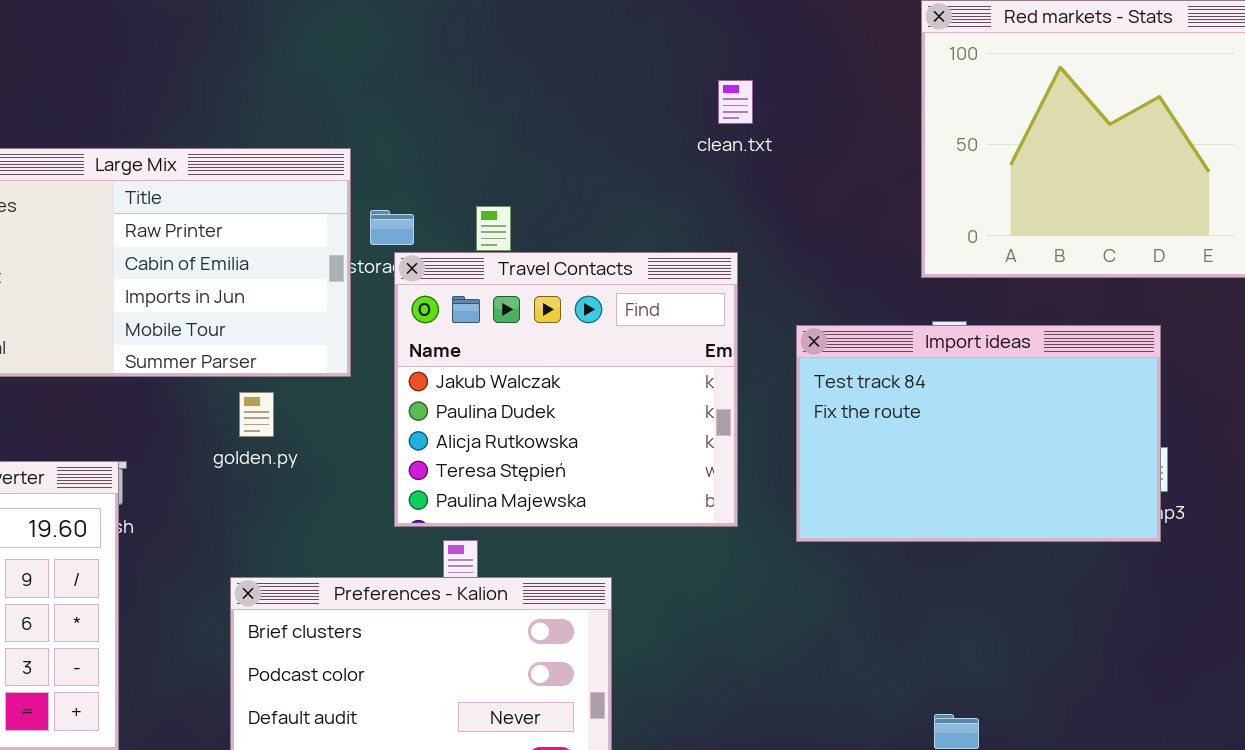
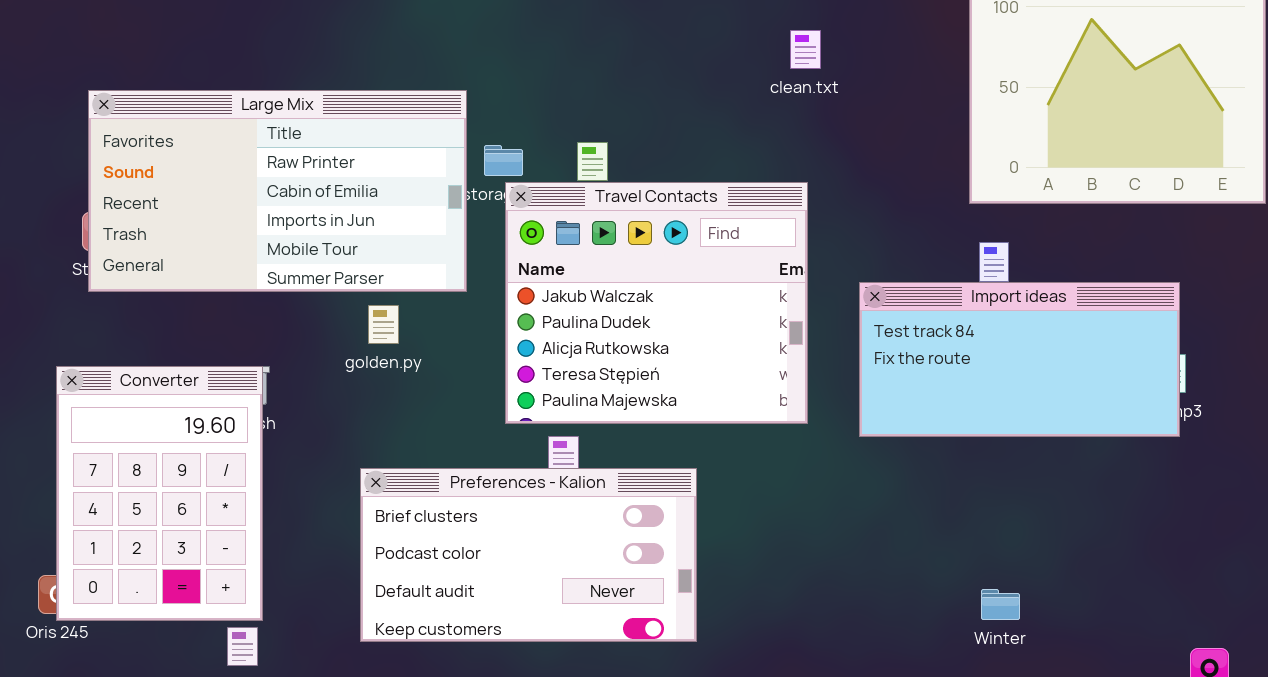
Import ideas: [796,325,1161,542] -> [859,282,1180,437], resized

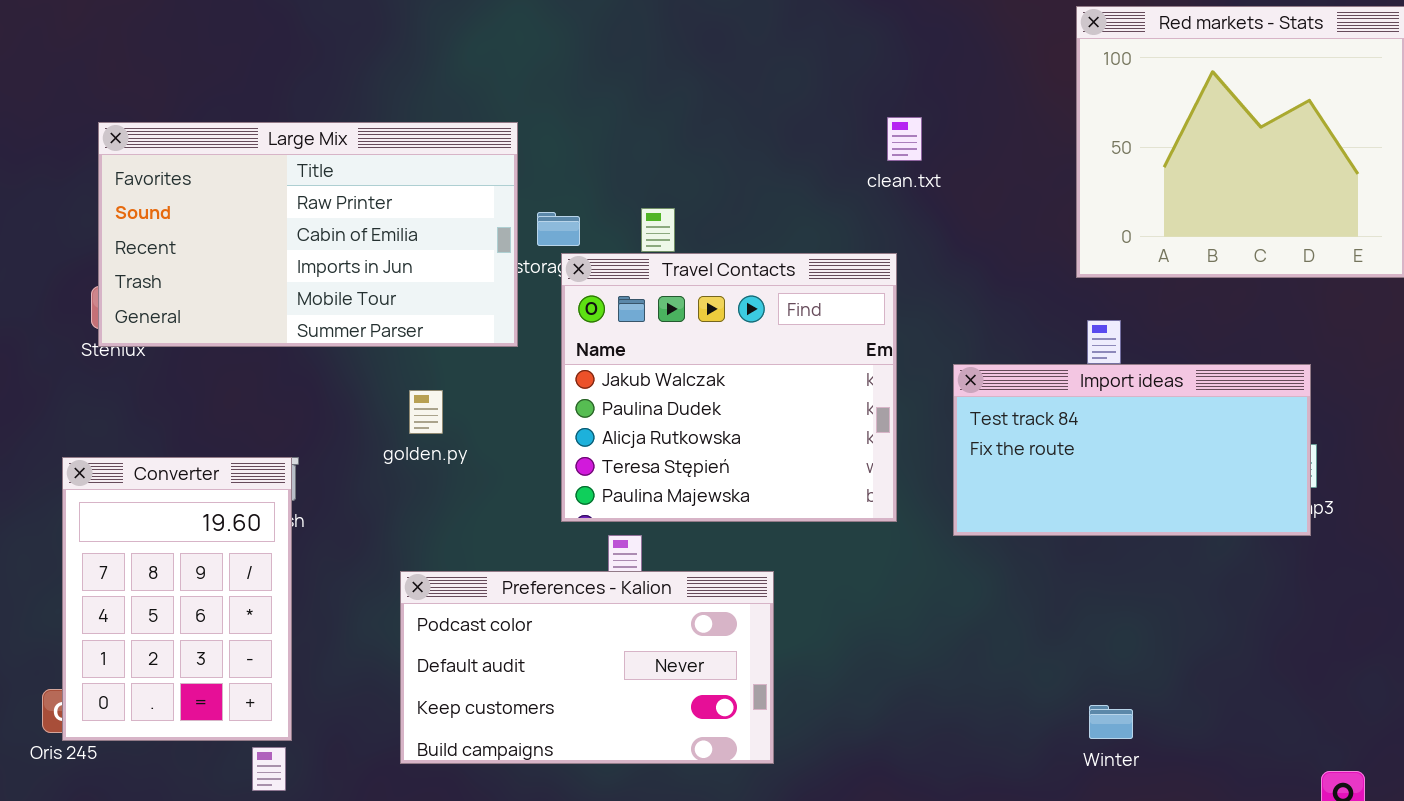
clean.txt: [790,30,821,69] -> [887,117,922,161], moved
Large Mix: [88,90,467,292] -> [98,122,518,347], moved
Preferences - Kalion: [360,468,697,642] -> [400,571,774,764], scrolled down 1 row

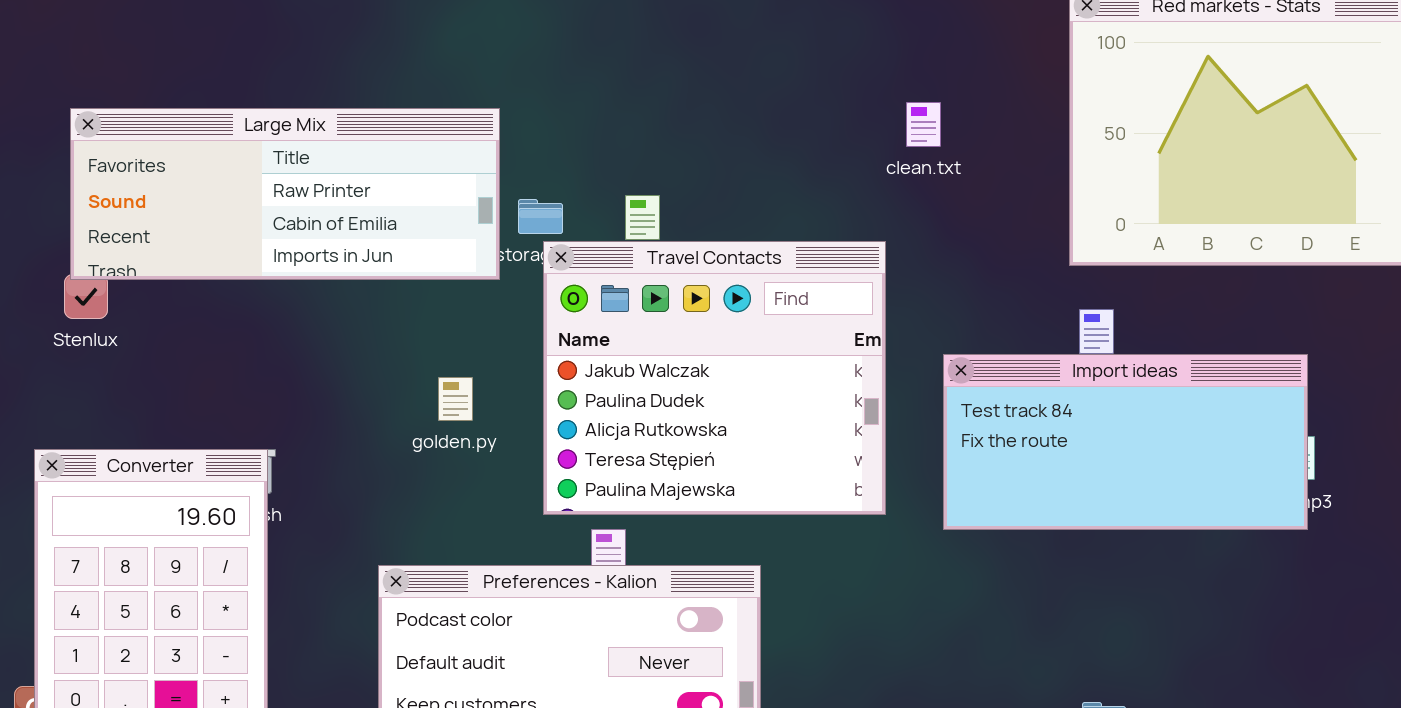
clean.txt: [887,117,922,161] -> [906,102,941,147], moved
Large Mix: [98,122,518,347] -> [70,108,500,280], resized
golden.py: [409,390,443,434] -> [438,377,473,421], moved

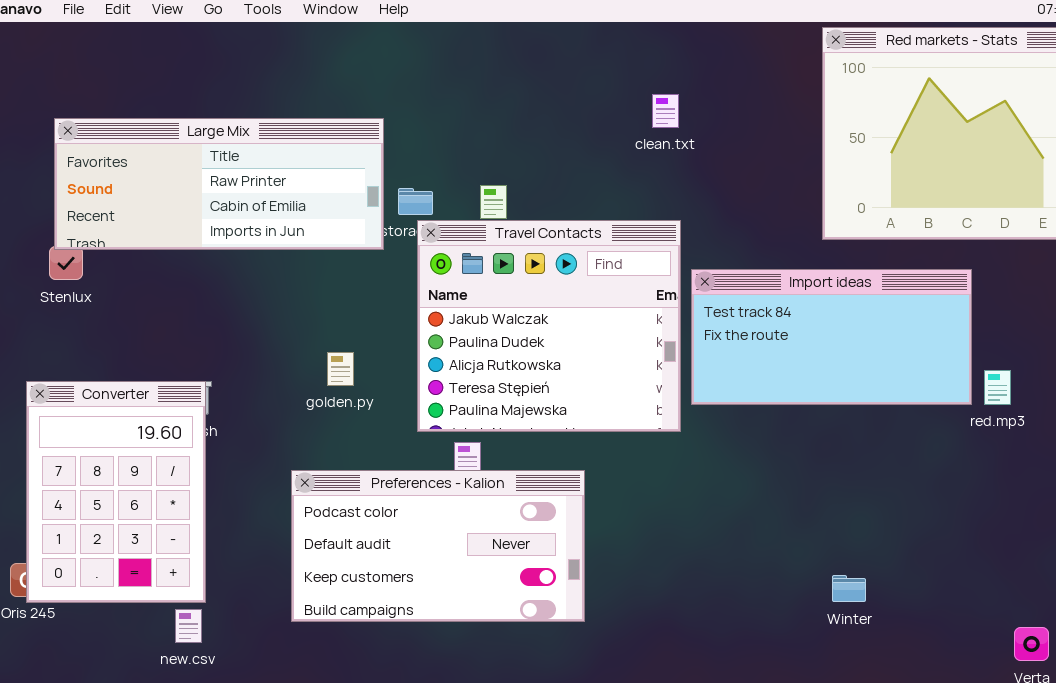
clean.txt: [906,102,941,147] -> [652,94,679,128], moved
Import ideas: [943,354,1308,530] -> [691,269,972,405], moved
golden.py: [438,377,473,421] -> [327,352,354,386], moved

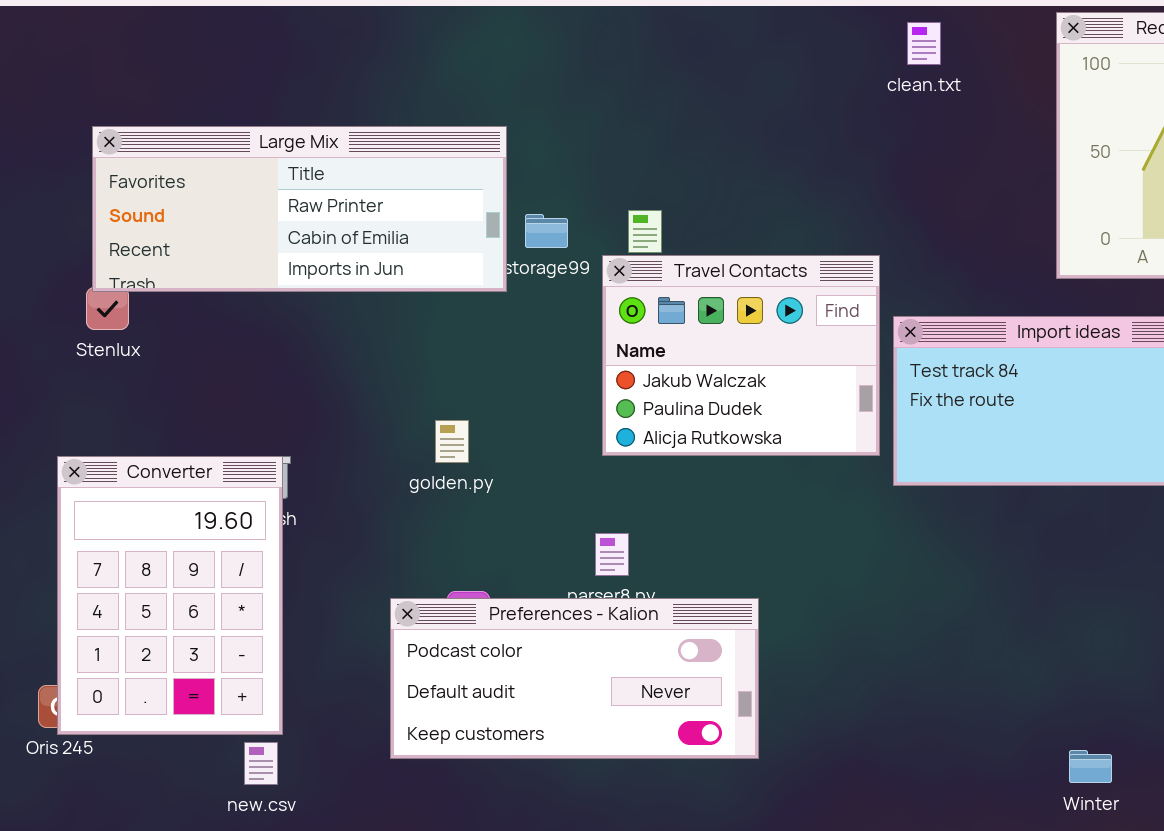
clean.txt: [652,94,679,128] -> [907,22,941,65], moved
Travel Contacts: [417,220,681,432] -> [602,255,880,456], resized
Preferences - Kalion: [291,470,585,622] -> [390,598,759,759], resized
Winter: [832,575,866,602] -> [1069,750,1112,783], moved

